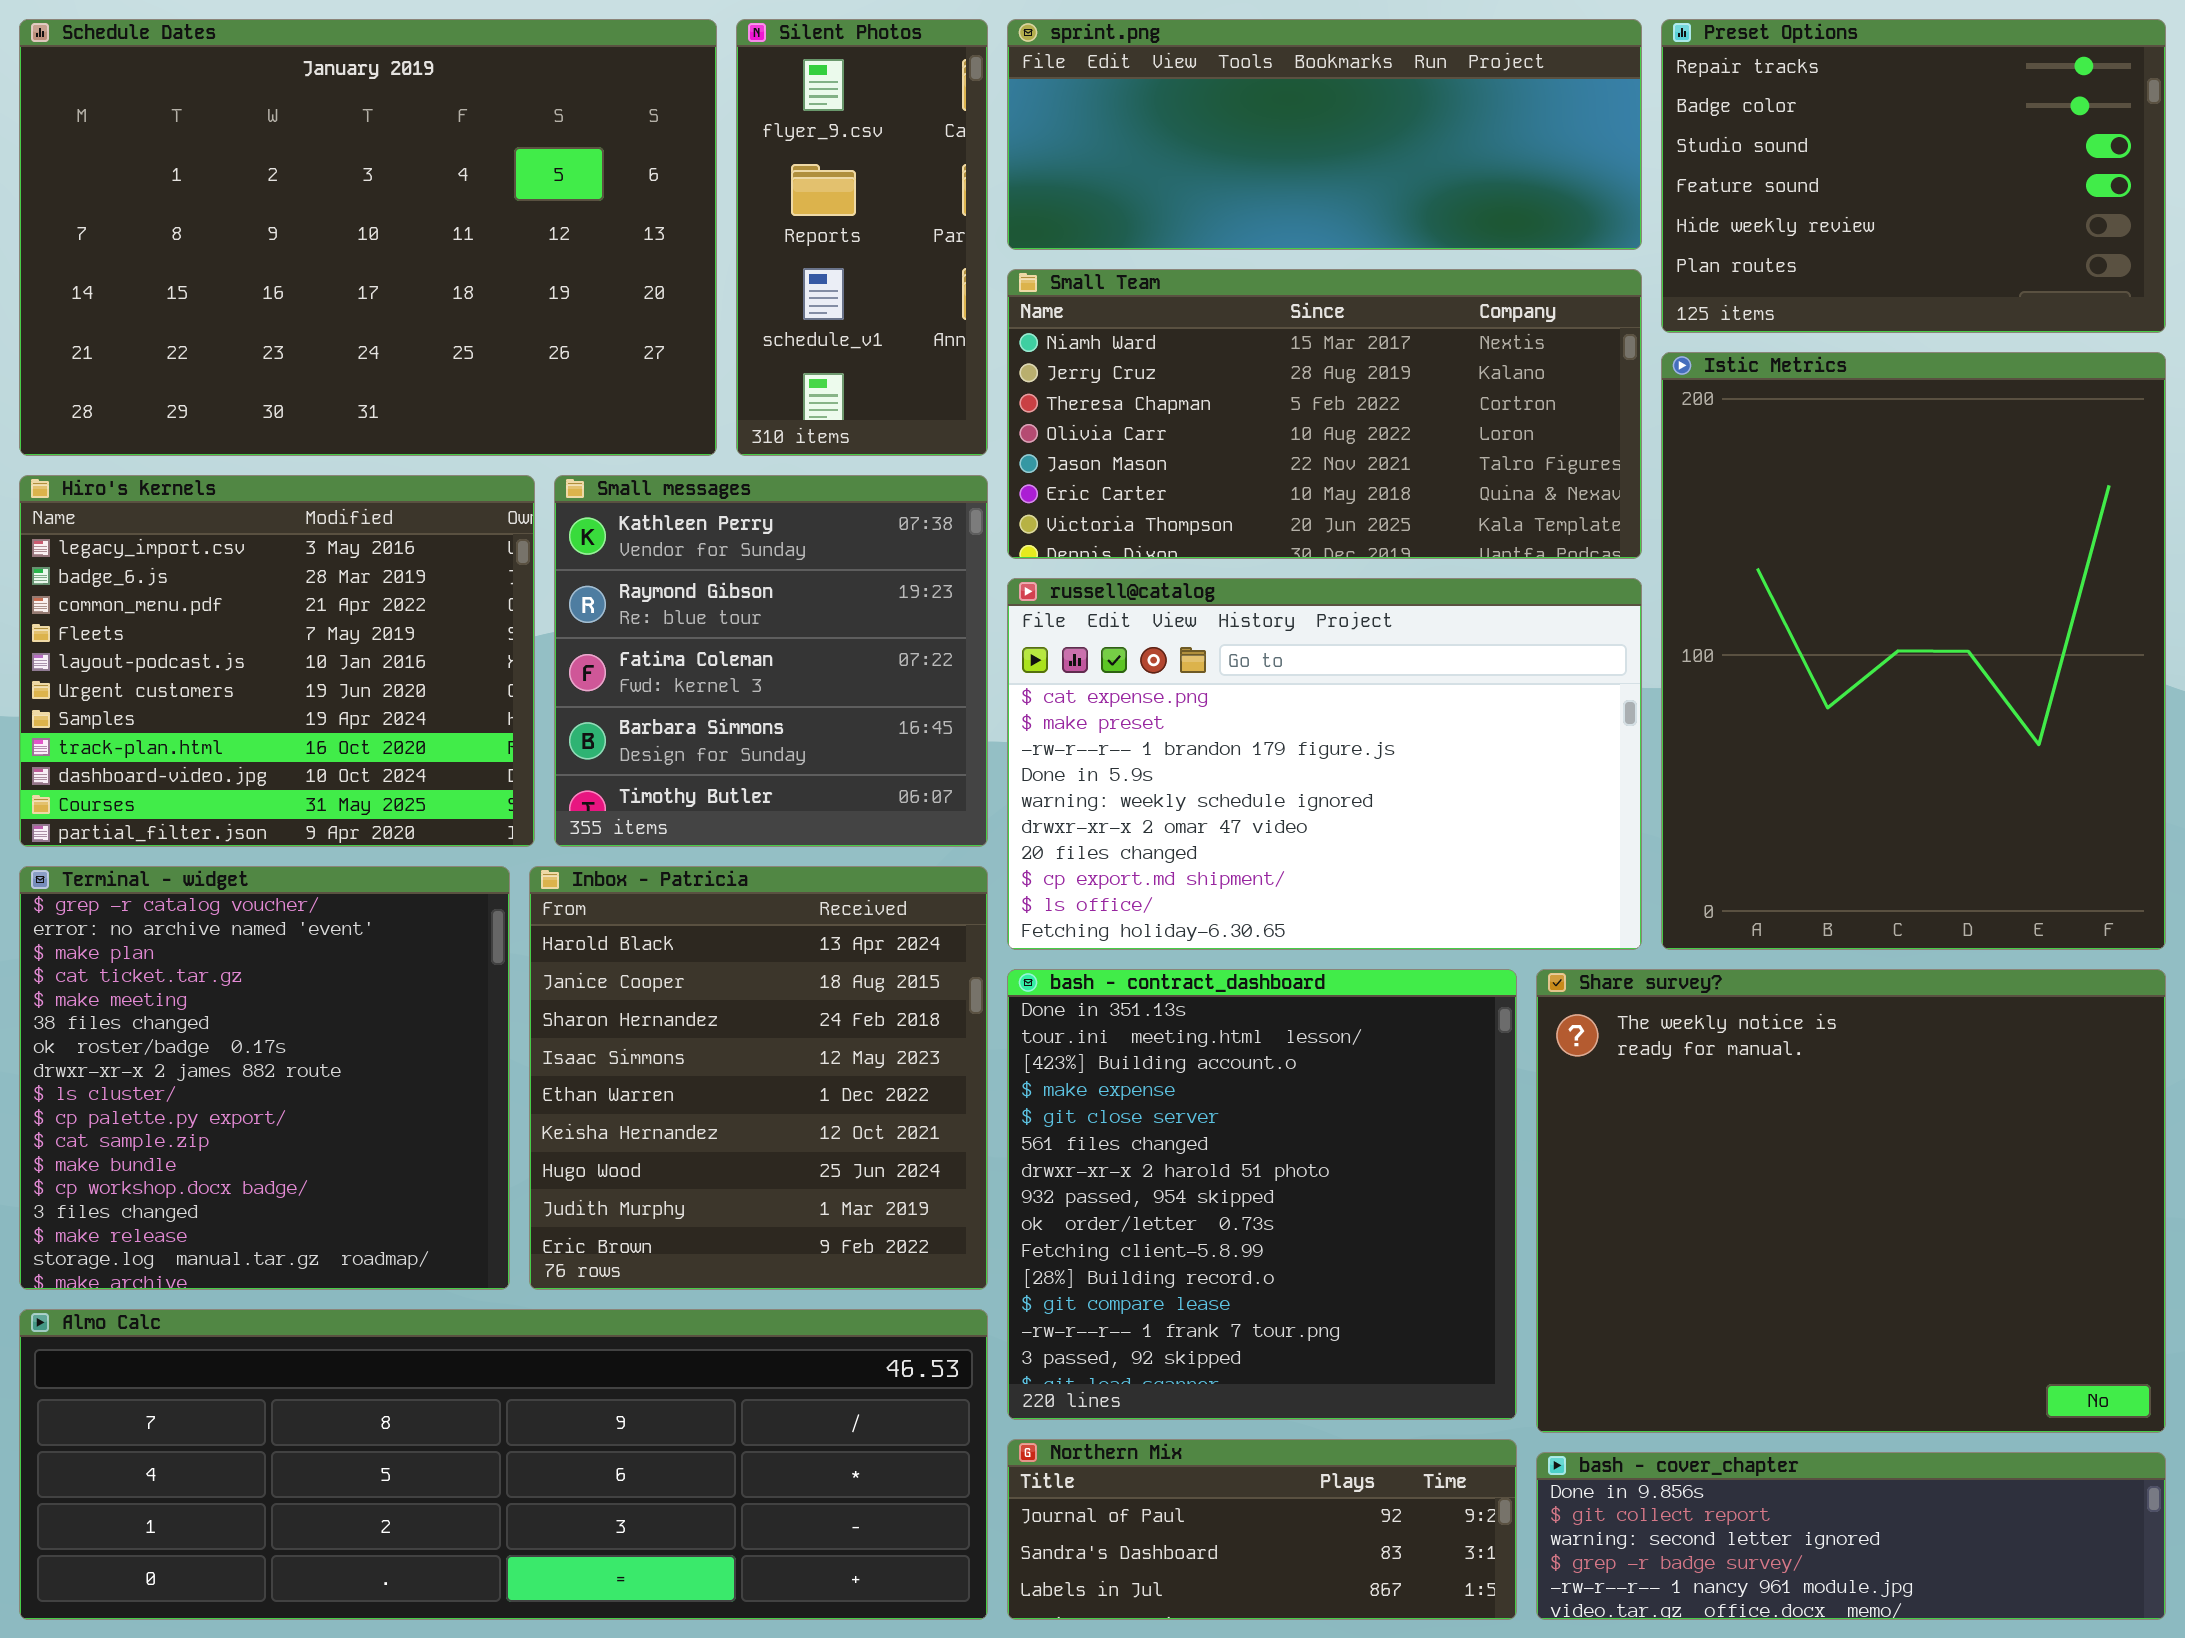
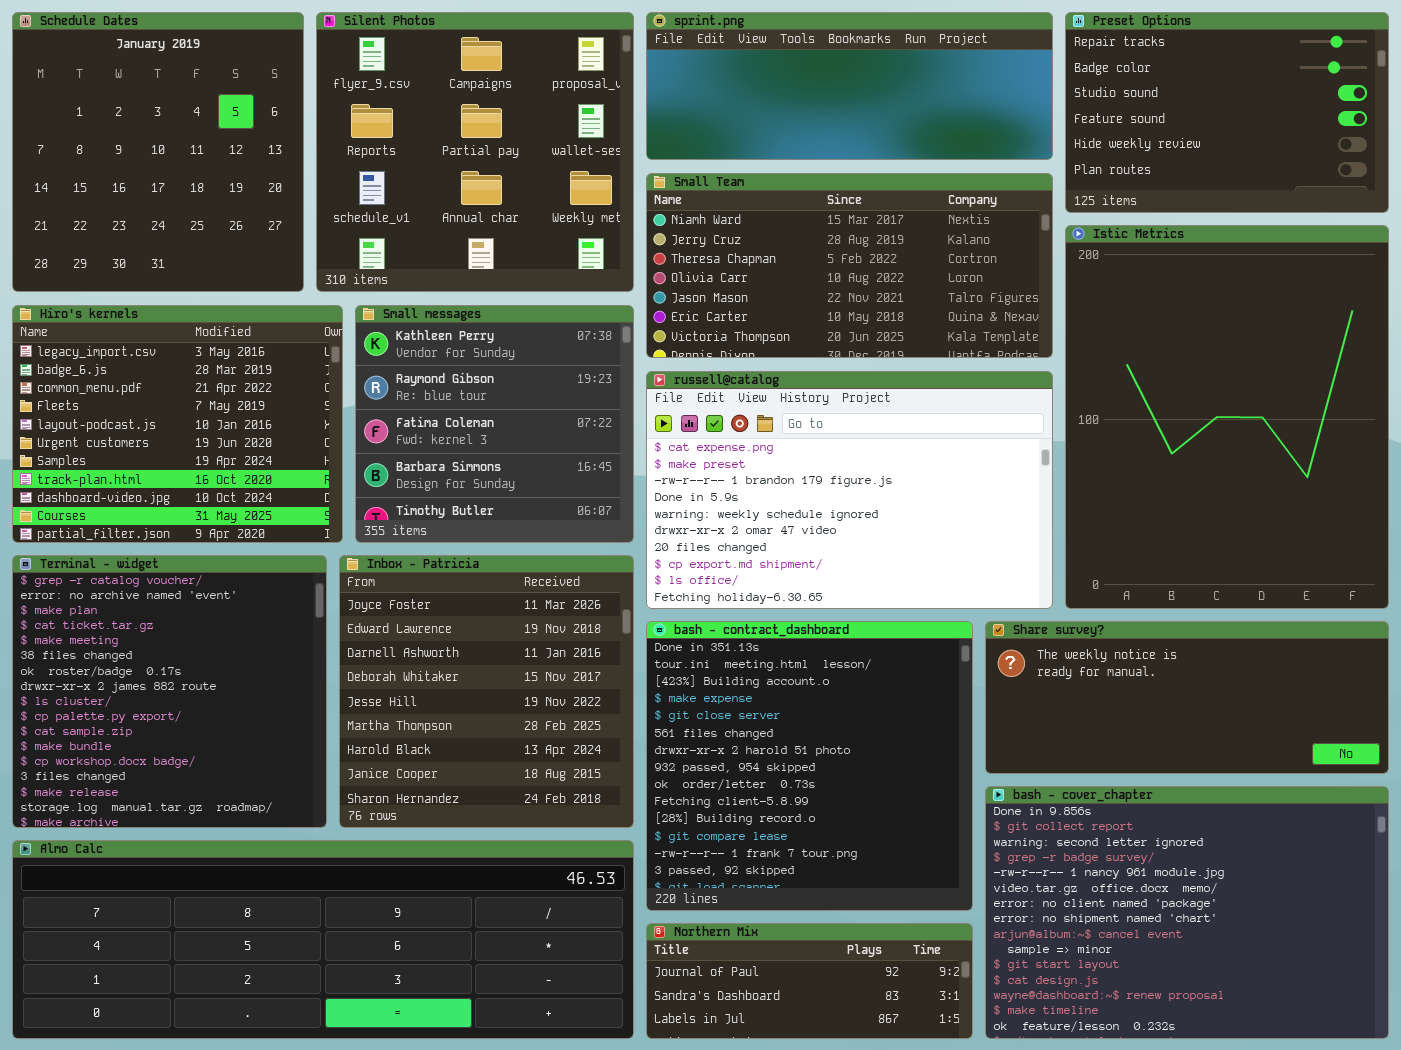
Schedule Dates: [19,19,717,456] -> [12,12,304,292], resized
Silent Photos: [736,19,988,456] -> [316,12,634,292], resized
Inbox - Patricia: [529,866,988,1290] -> [339,555,634,828], scrolled up 6 rows
Share survey?: [1536,969,2166,1433] -> [985,621,1389,774], resized
bash - cover_chapter: [1536,1452,2166,1620] -> [985,786,1389,1039], resized

